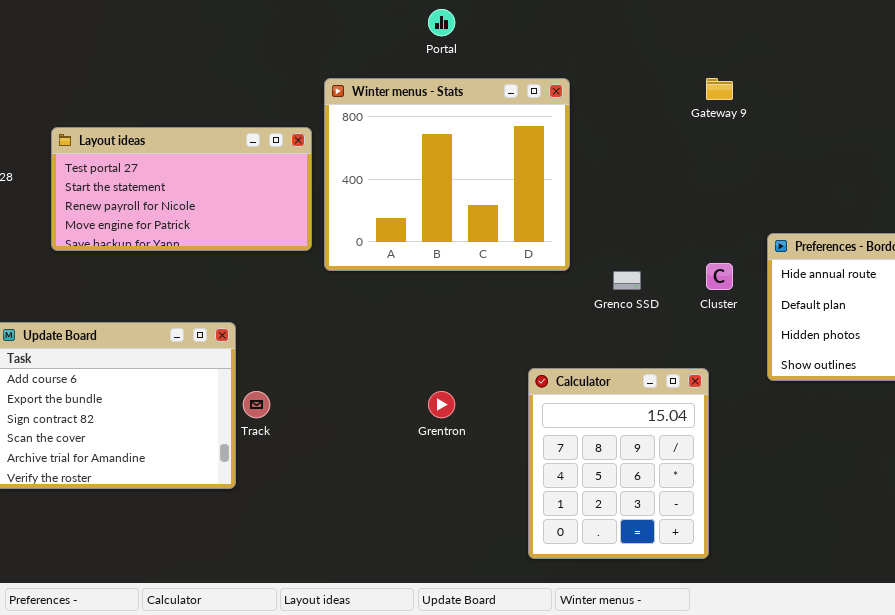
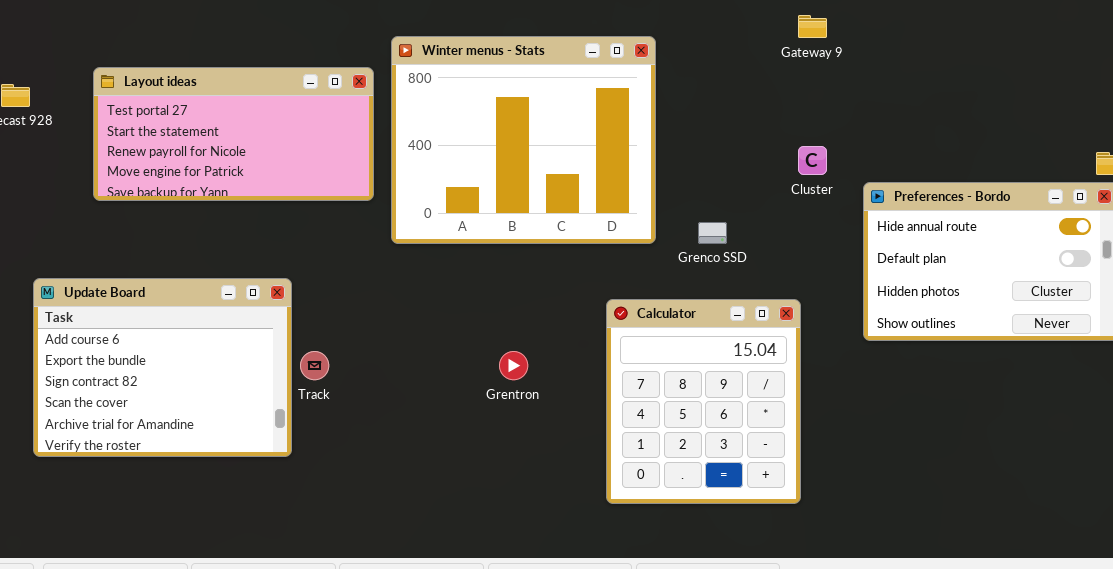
Winter menus - Stats: [324,78,570,271] -> [391,36,656,244], moved
Cluster: [706,263,733,290] -> [798,146,827,175], moved
Calculator: [528,368,709,559] -> [606,299,801,504], moved

